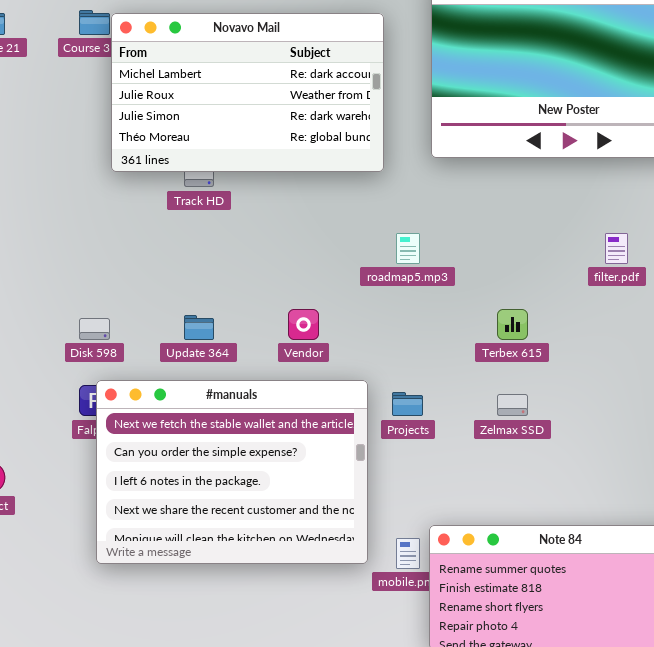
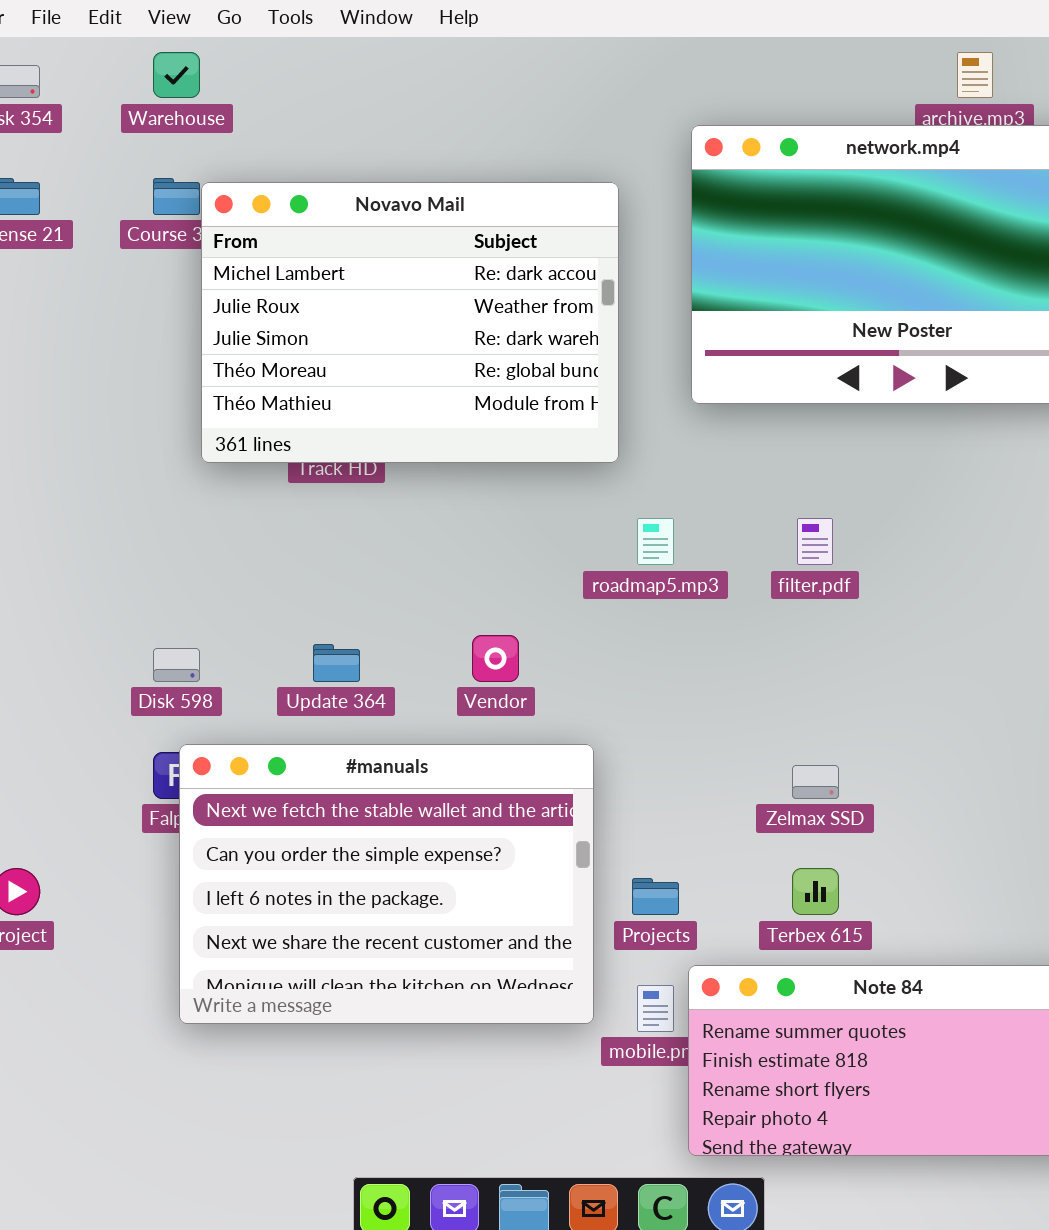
Novavo Mail: [111,13,384,172] -> [201,182,619,463], resized
filter.pdf: [605,233,628,264] -> [797,518,833,565], moved
Terbex 615: [497,309,528,340] -> [792,868,839,915], moved
Projects: [392,392,423,416] -> [632,878,679,915], moved

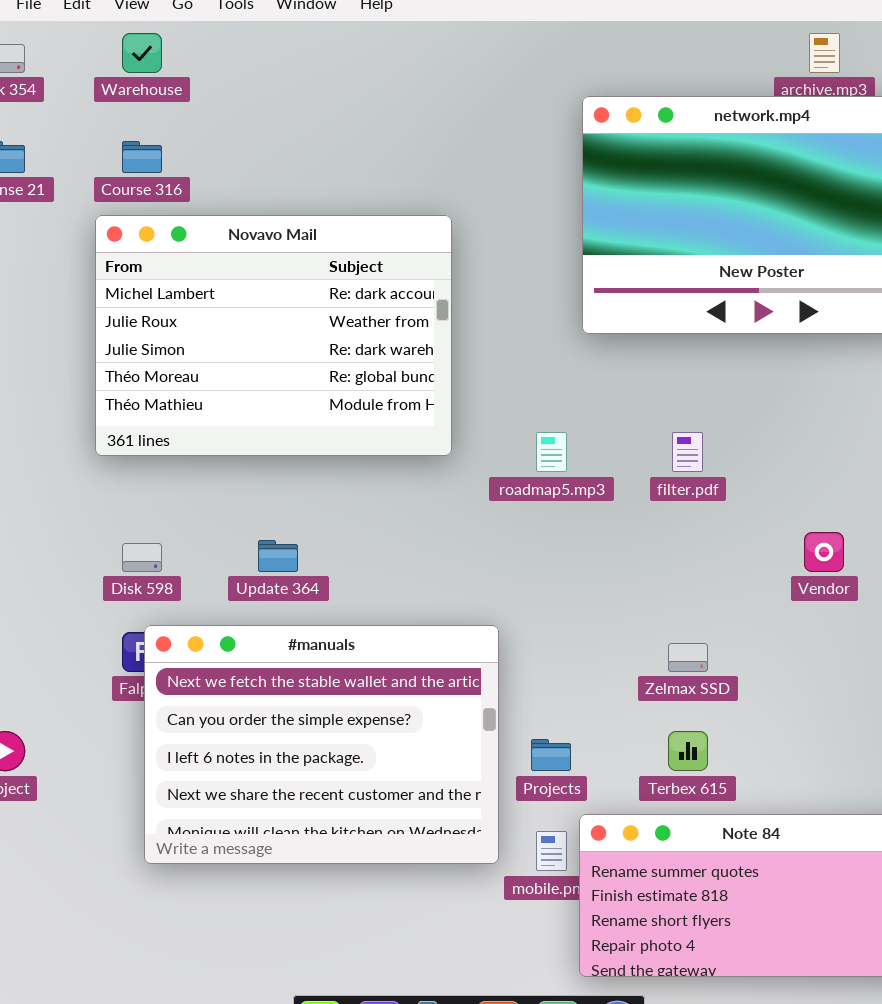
Novavo Mail: [201,182,619,463] -> [95,215,452,456], moved
Vendor: [472,635,519,682] -> [804,532,844,572], moved

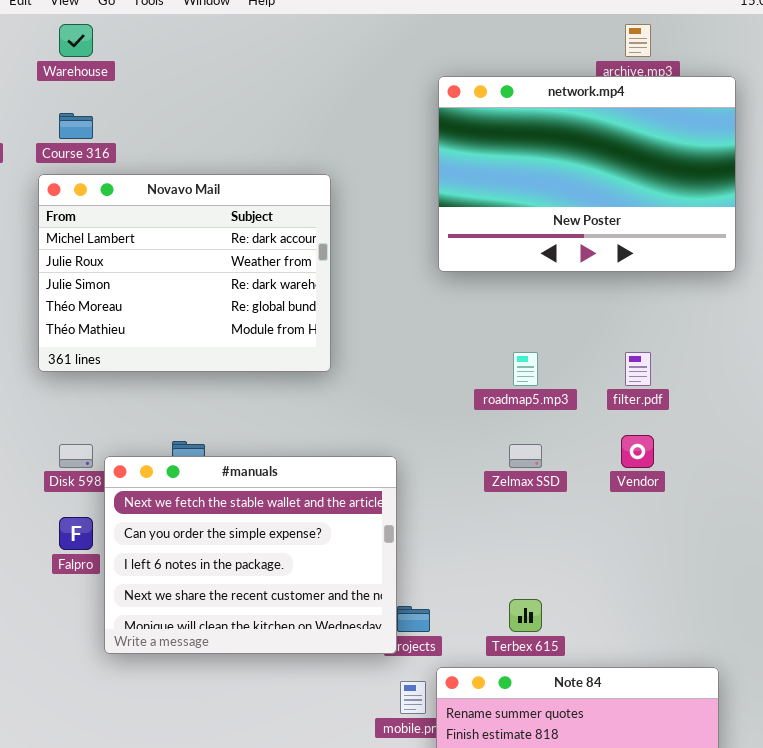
roadmap5.mp3: [536,432,567,472] -> [513,352,538,386], moved
filter.pdf: [672,432,703,472] -> [625,352,651,386], moved
#manuals: [144,625,499,864] -> [104,456,397,654], moved
Zelmax SSD: [668,643,708,672] -> [509,444,542,468], moved

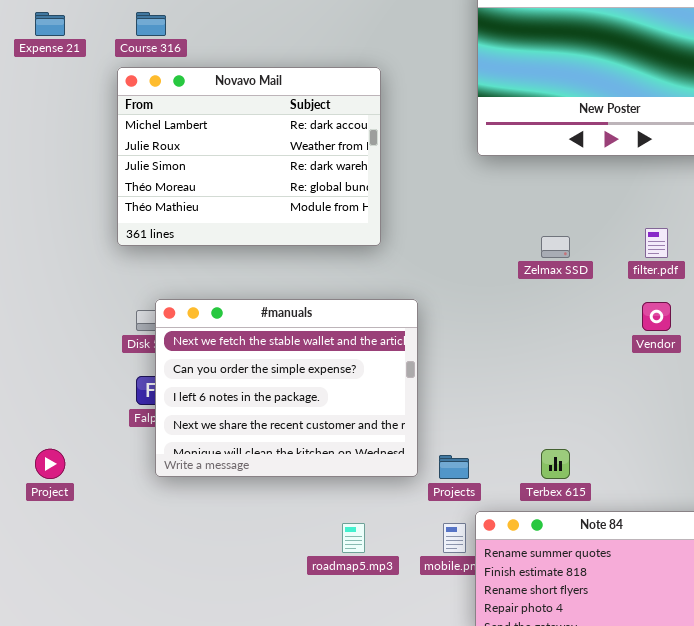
roadmap5.mp3: [513,352,538,386] -> [342,523,365,553], moved
Zelmax SSD: [509,444,542,468] -> [541,236,570,258], moved
#manuals: [104,456,397,654] -> [155,299,418,477], moved

